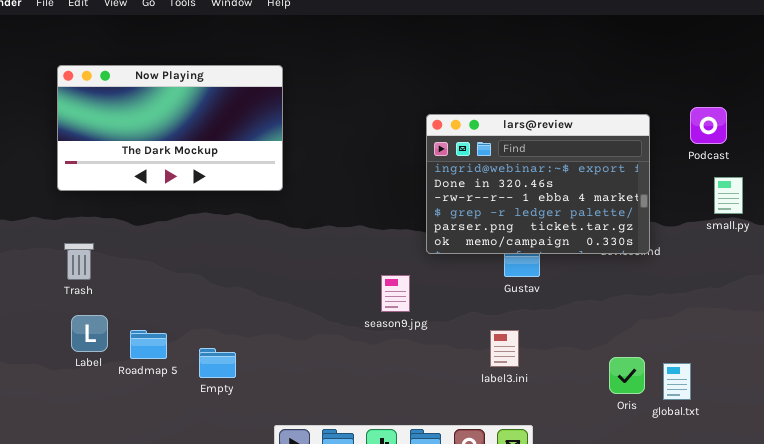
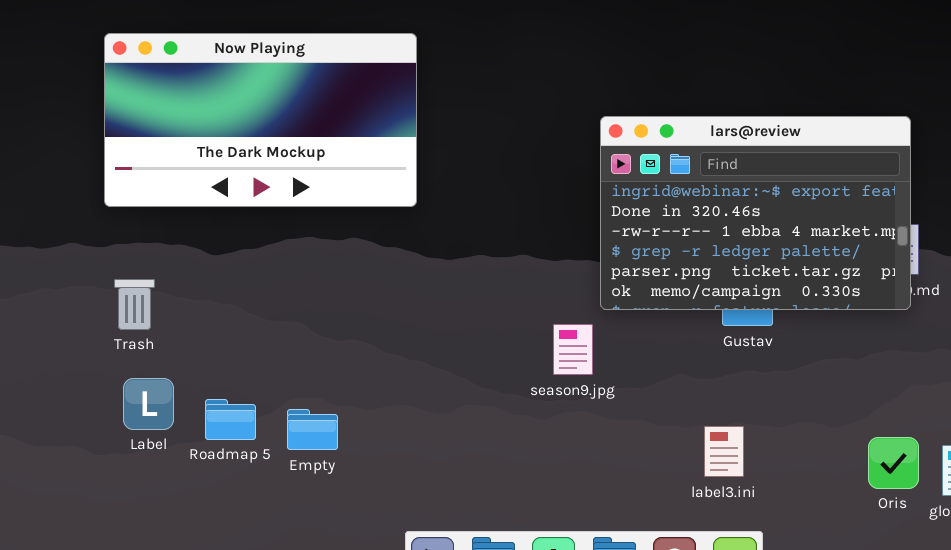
lars@review: [426,114,650,254] -> [600,116,911,310], moved
label3.ini: [490,330,519,367] -> [704,426,744,477], moved
Empty: [199,348,236,378] -> [287,409,338,450], moved

